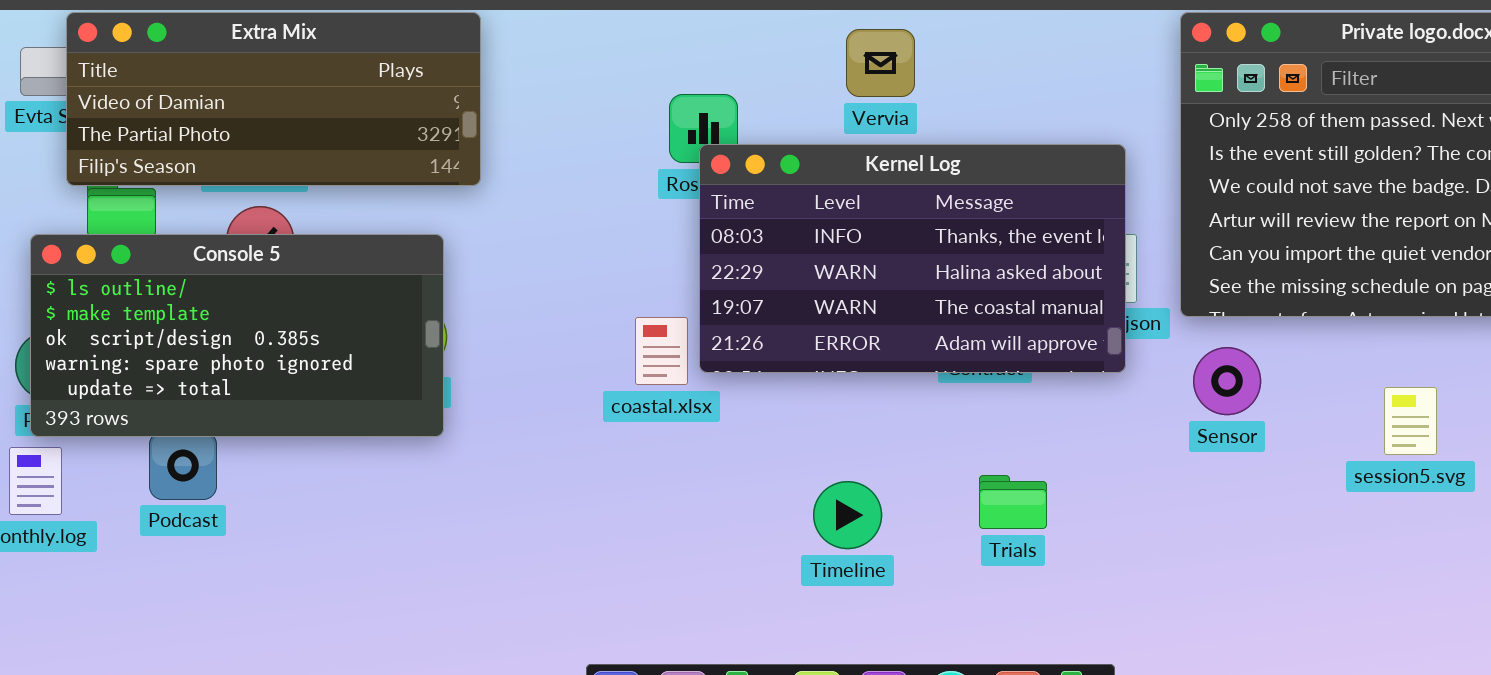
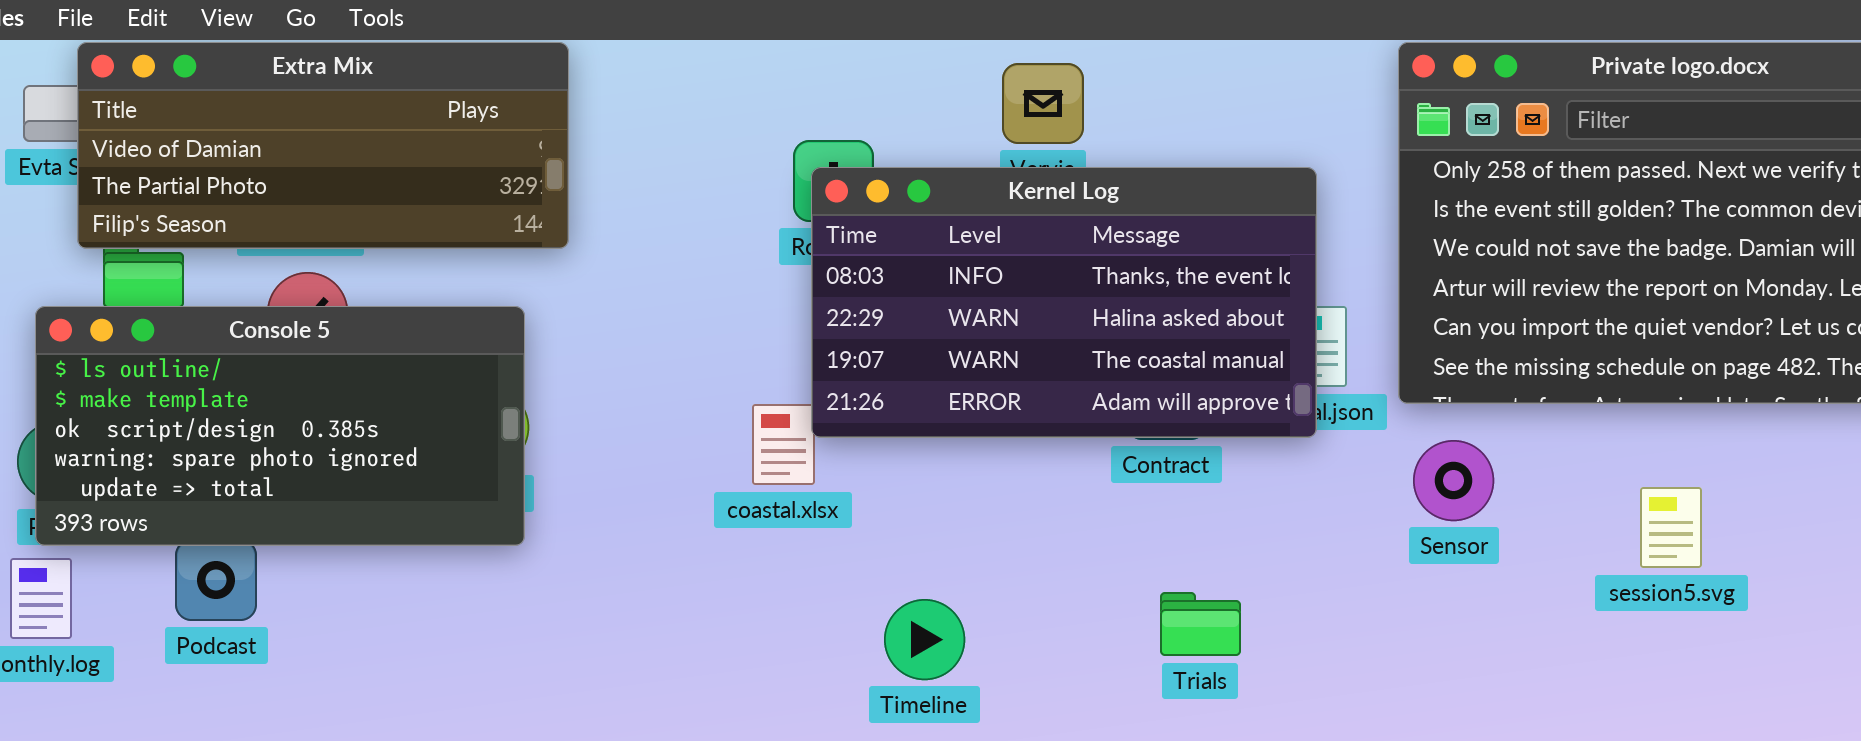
Kernel Log: [699,144,1126,373] -> [811,167,1317,438], moved
Timeline: [813,481,882,549] -> [884,599,965,680], moved

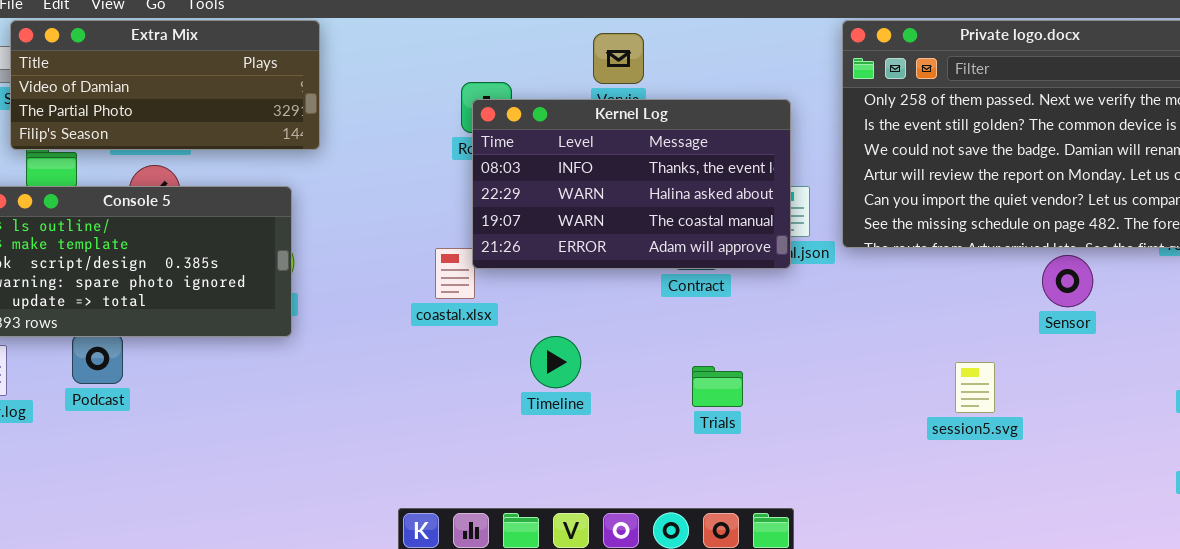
Sensor: [1413,440,1494,521] -> [1042,255,1093,307], moved
session5.svg: [1640,487,1702,568] -> [955,362,995,413], moved
Timeline: [884,599,965,680] -> [530,336,581,388], moved

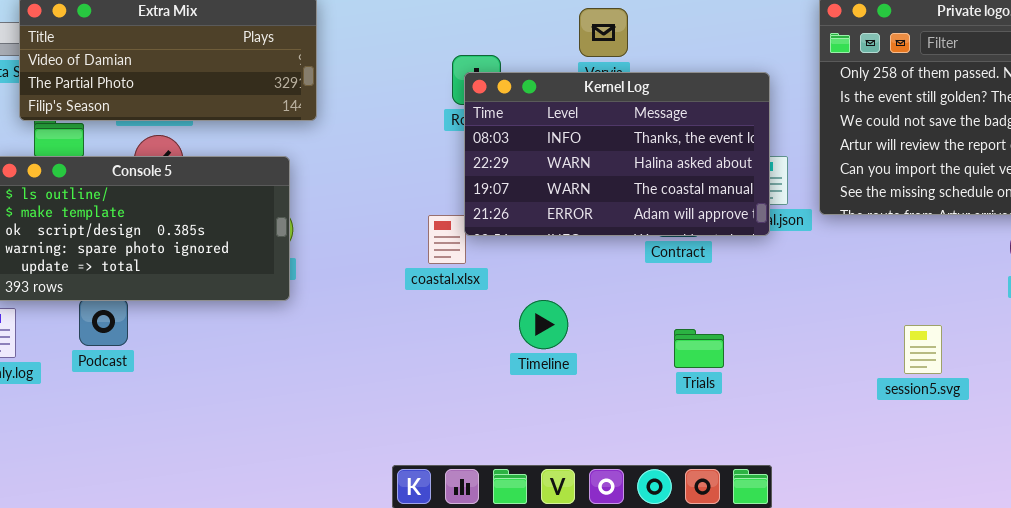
session5.svg: [955,362,995,413] -> [904,325,942,374], moved

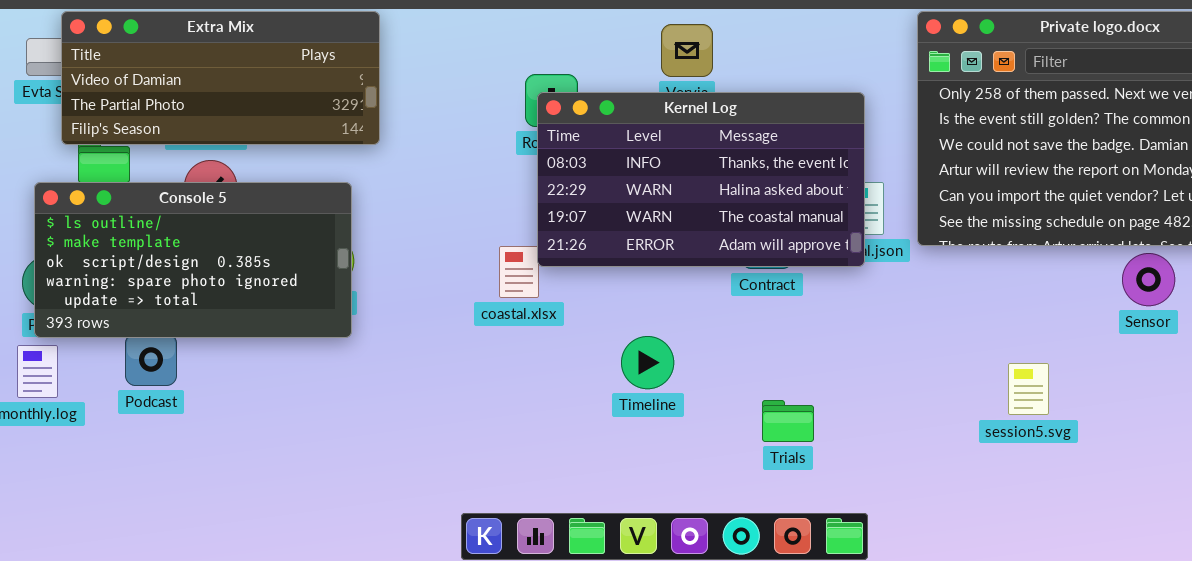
Timeline: [519,300,568,349] -> [621,336,674,389], moved
Trials: [674,329,724,368] -> [762,400,814,442], moved

